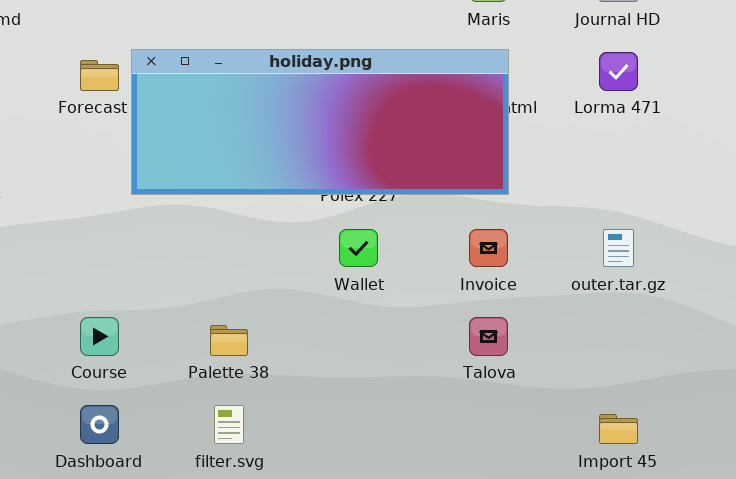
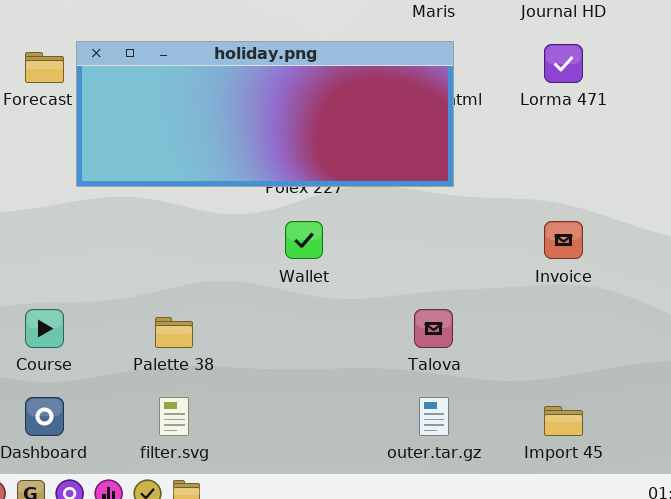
Invoice: [469,229,508,267] -> [544,221,583,259], moved
outer.tar.gz: [603,229,634,267] -> [419,397,449,436], moved

